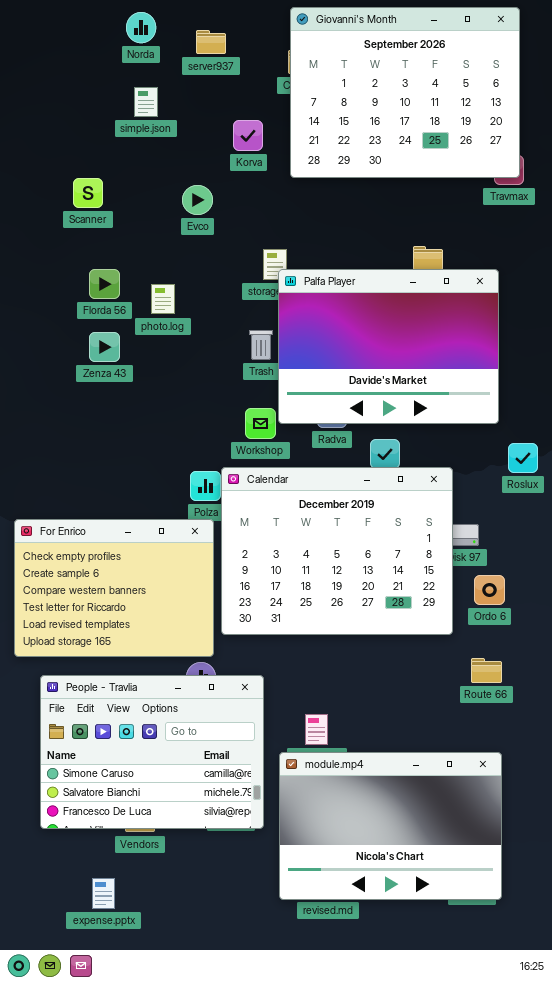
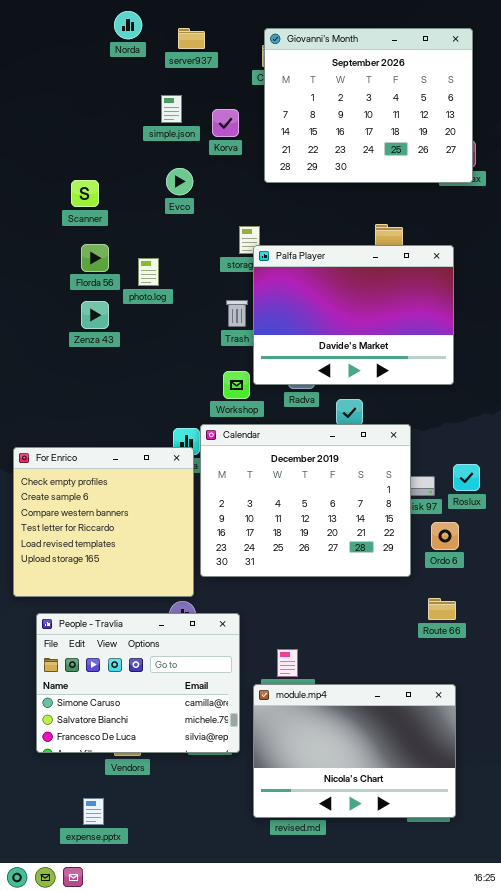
Giovanni's Month: [290,7,520,178] -> [264,28,473,183], moved
simple.json: [134,87,158,117] -> [161,95,182,123], moved
Scanner: [73,178,103,208] -> [71,180,99,207], moved
Roslux: [508,443,538,473] -> [453,464,480,491], moved
For Enrico: [14,519,214,657] -> [13,447,194,597], resized

